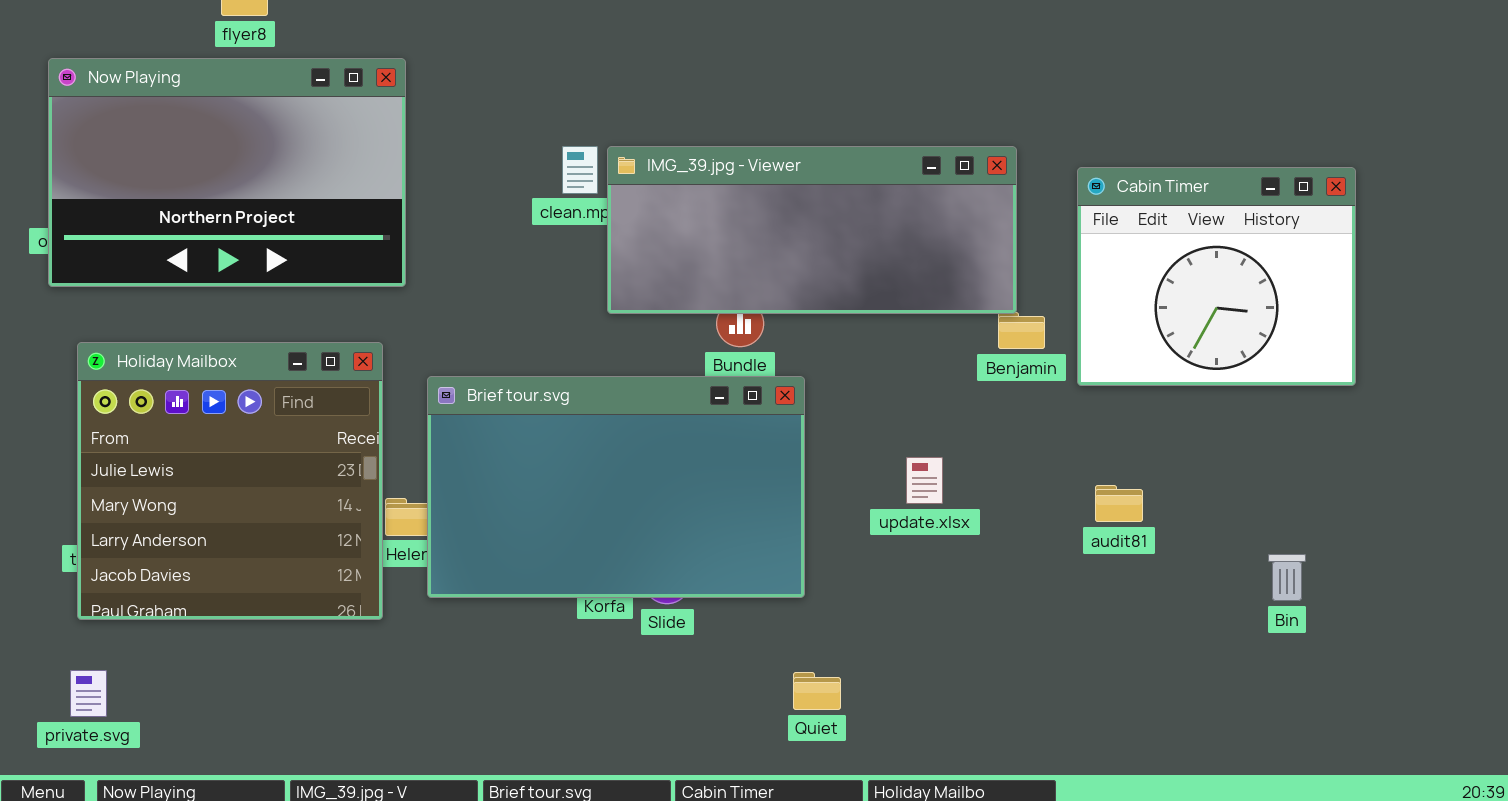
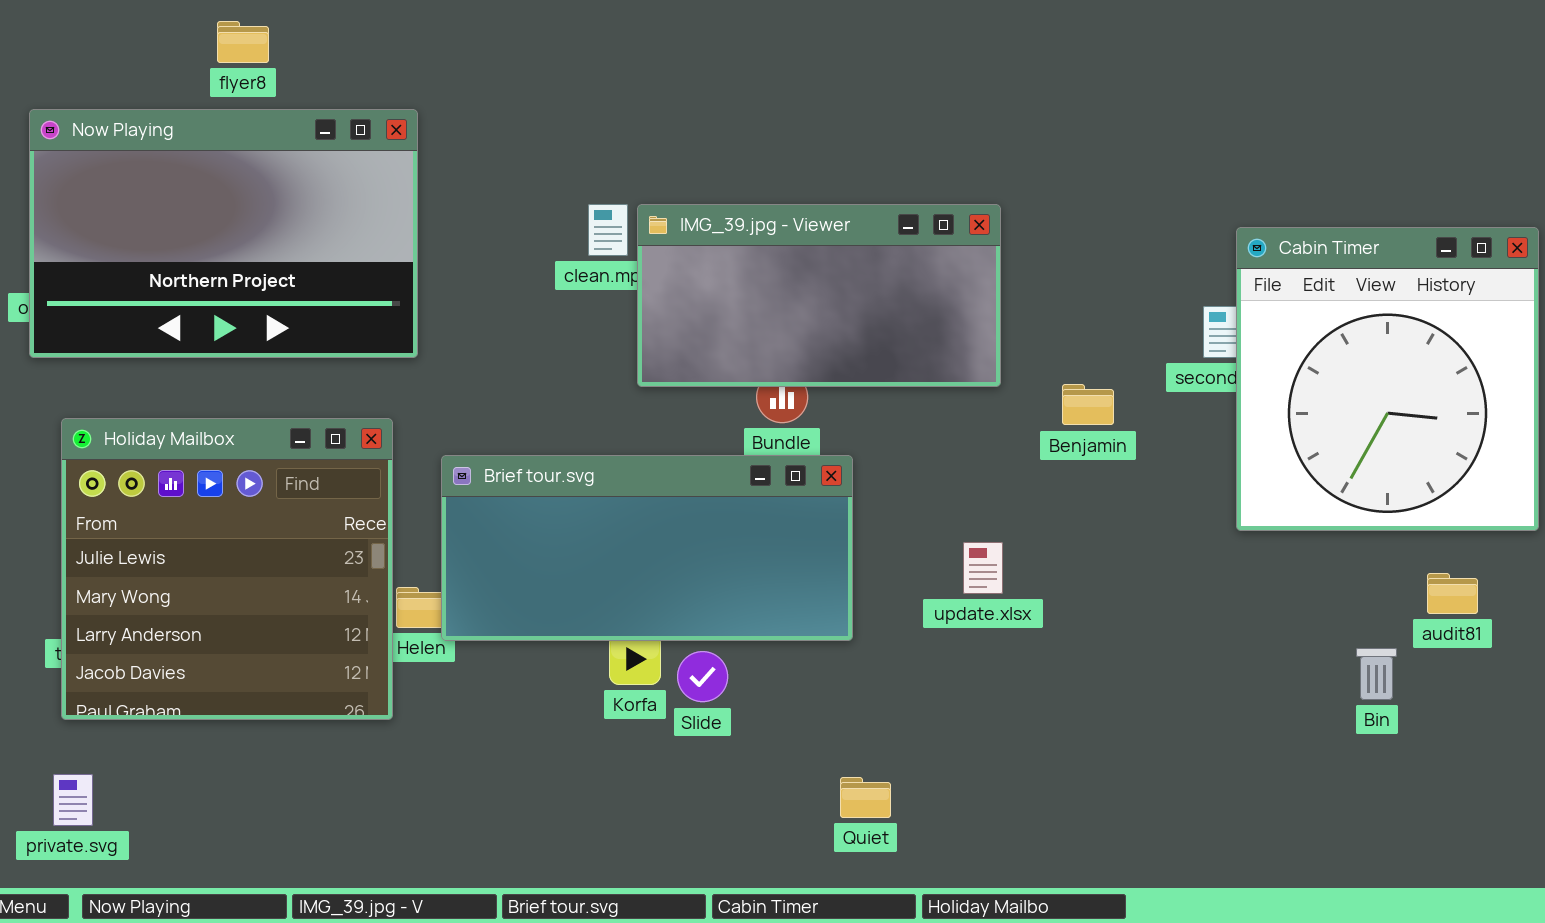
IMG_39.jpg - Viewer: [607,146,1017,314] -> [637,204,1001,387], resized
Cabin Timer: [1077,167,1356,386] -> [1236,227,1539,531], moved, resized
Brief tour.svg: [427,376,805,598] -> [441,455,853,641], resized
audit81: [1095,485,1143,522] -> [1427,573,1478,614], moved

